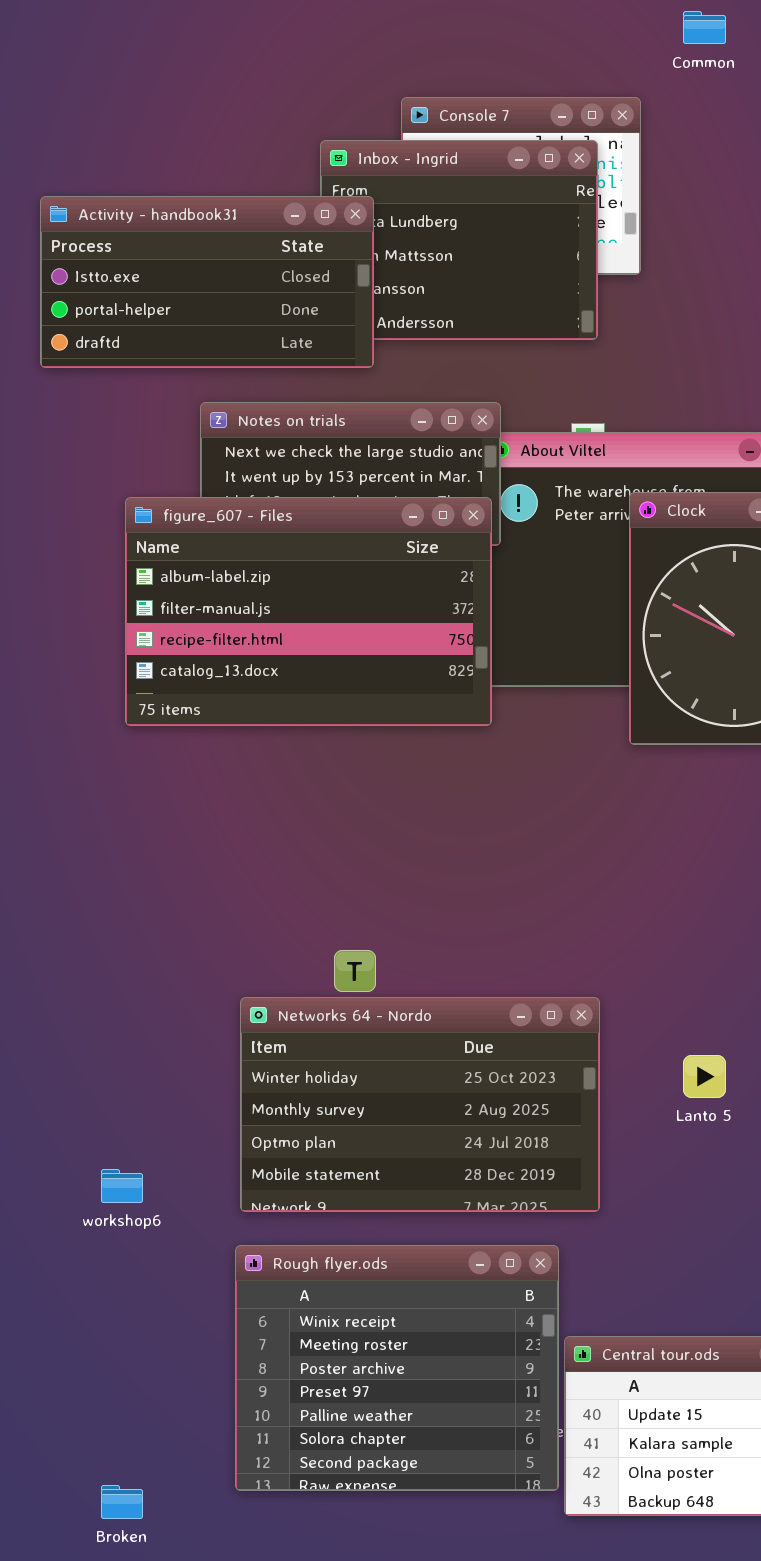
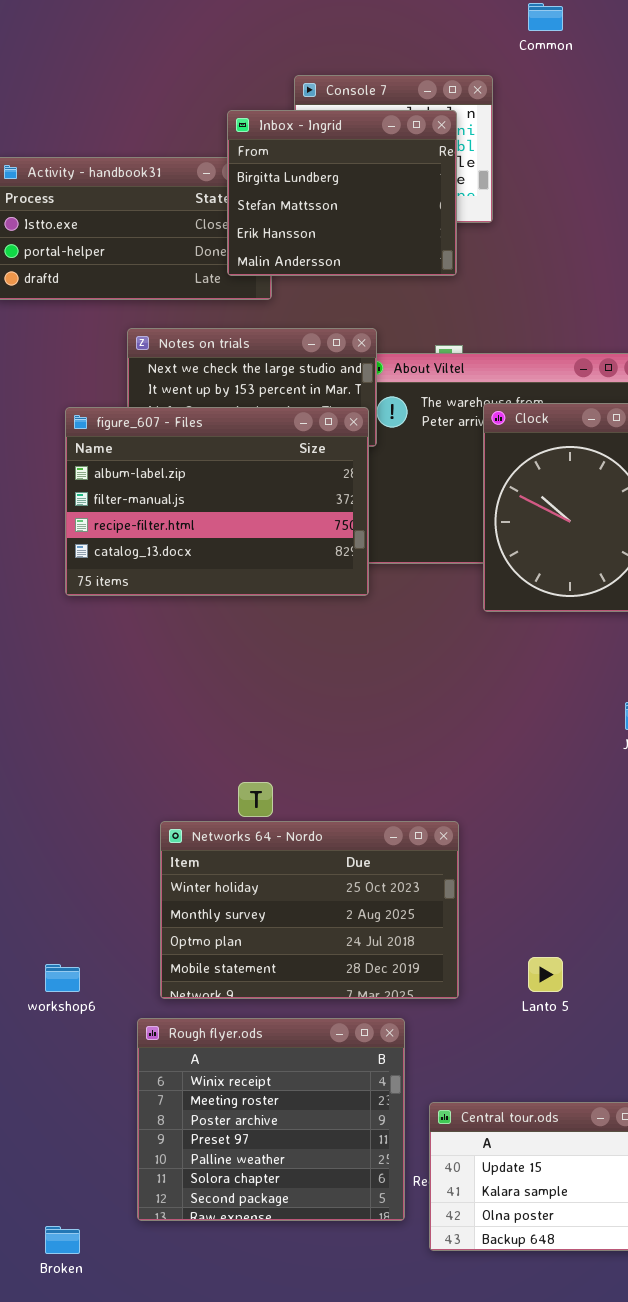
Inbox - Ingrid: [320,140,598,340] -> [227,110,457,276], raised
Lanto 5: [683,1055,726,1098] -> [528,957,563,992], moved
Rough flyer.ods: [235,1245,559,1491] -> [137,1018,405,1221], moved

